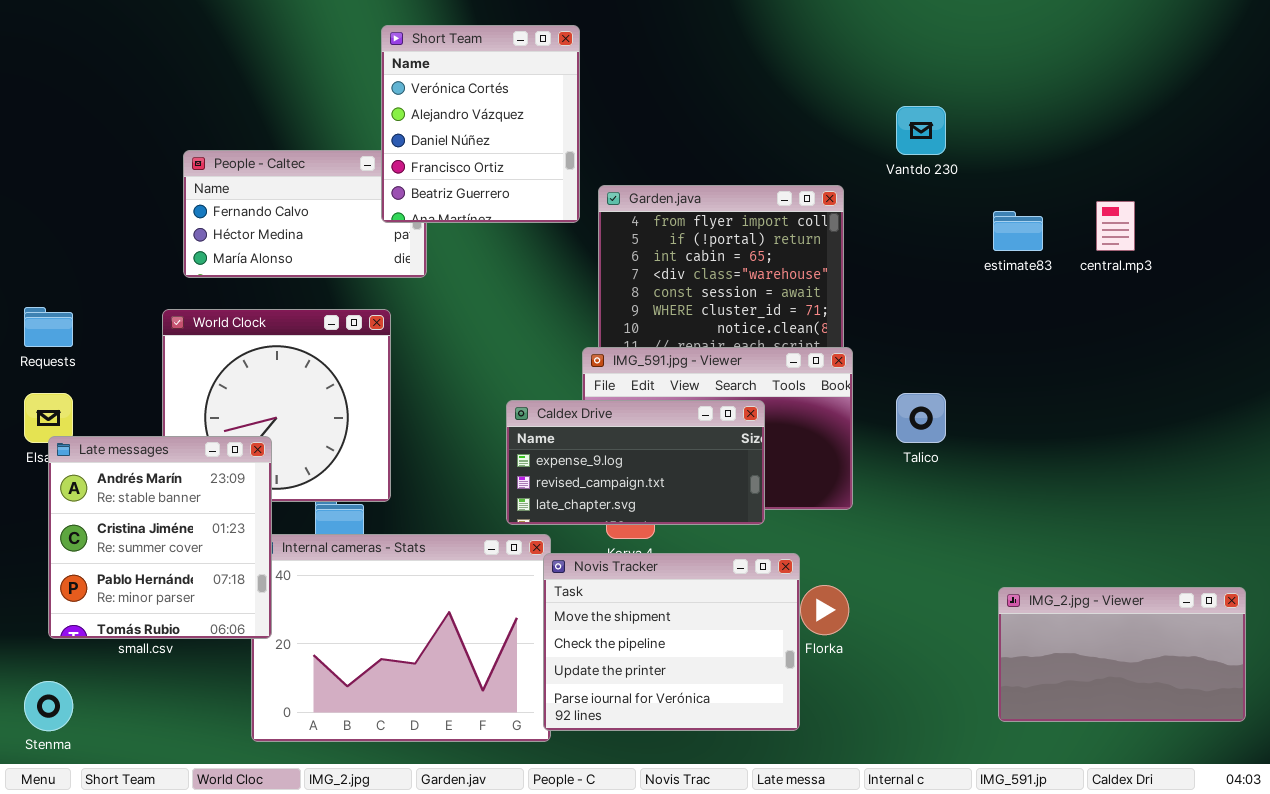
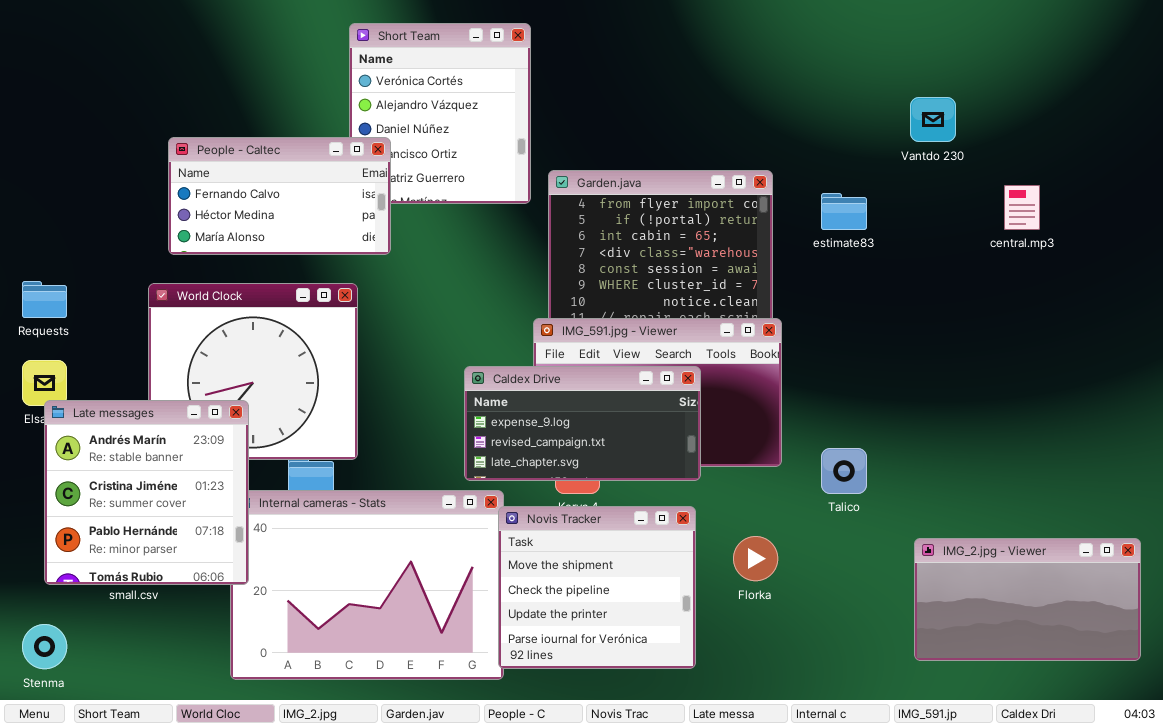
Vantdo 230: [896,106,946,155] -> [910,97,956,142], moved
People - Caltec: [183,150,427,278] -> [168,137,391,255], raised
estimate83: [993,211,1043,251] -> [821,193,867,230], moved
Talico: [896,393,946,443] -> [821,448,867,494], moved
Novis Tracker: [543,553,800,731] -> [498,506,696,669], resized

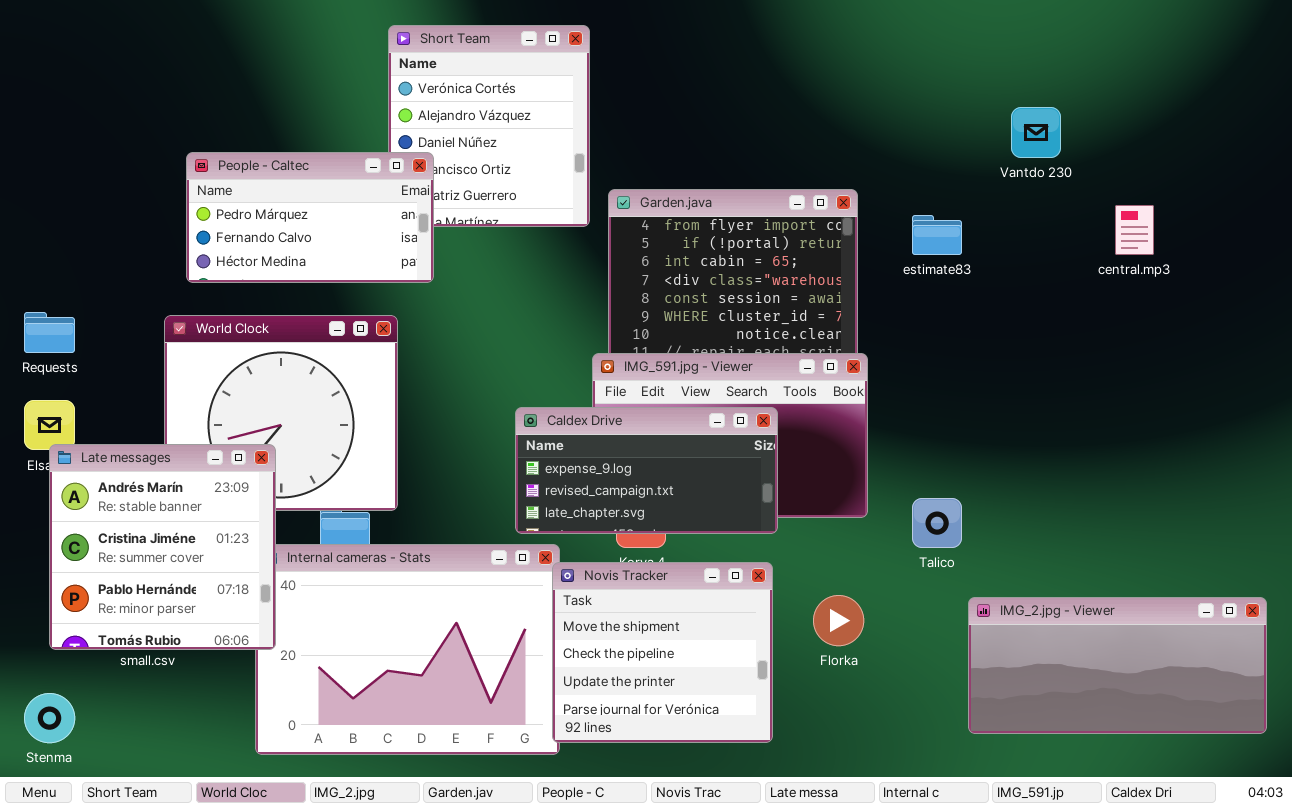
People - Caltec: [168,137,391,255] -> [186,152,434,283], scrolled up 1 row
IMG_2.jpg - Viewer: [914,538,1141,661] -> [968,597,1267,734], resized

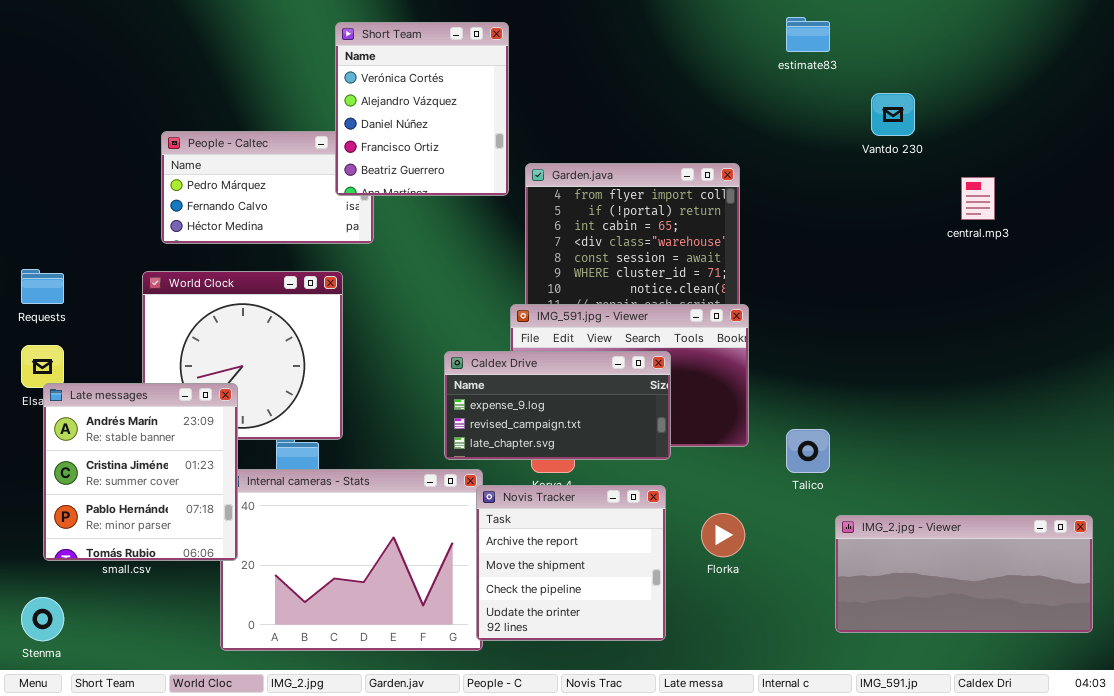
Short Team: [388,25,590,227] -> [335,22,509,196], raised
estimate83: [912,215,962,255] -> [786,17,830,52], moved
Novis Tracker: [552,562,773,743] -> [476,485,666,641], scrolled up 1 row

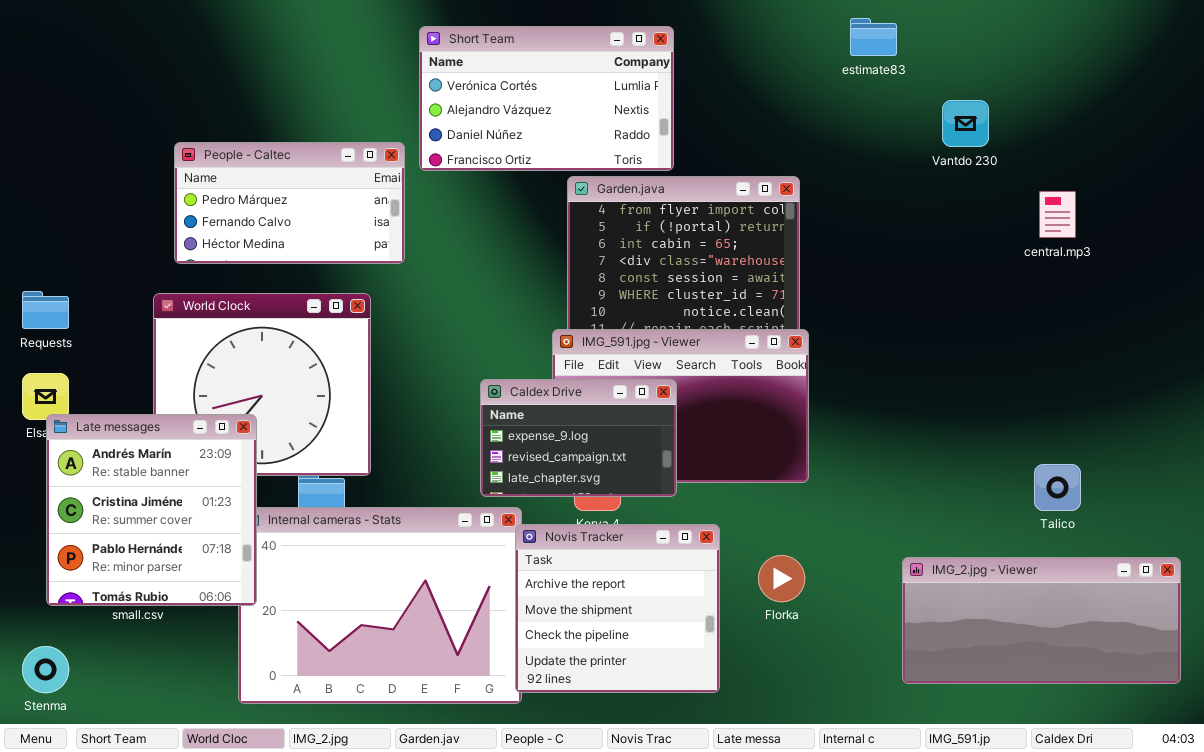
Short Team: [335,22,509,196] -> [419,26,674,171], moved, resized
Caldex Drive: [444,351,671,460] -> [480,379,677,497], resized
Talico: [786,429,830,473] -> [1034,464,1081,511], moved

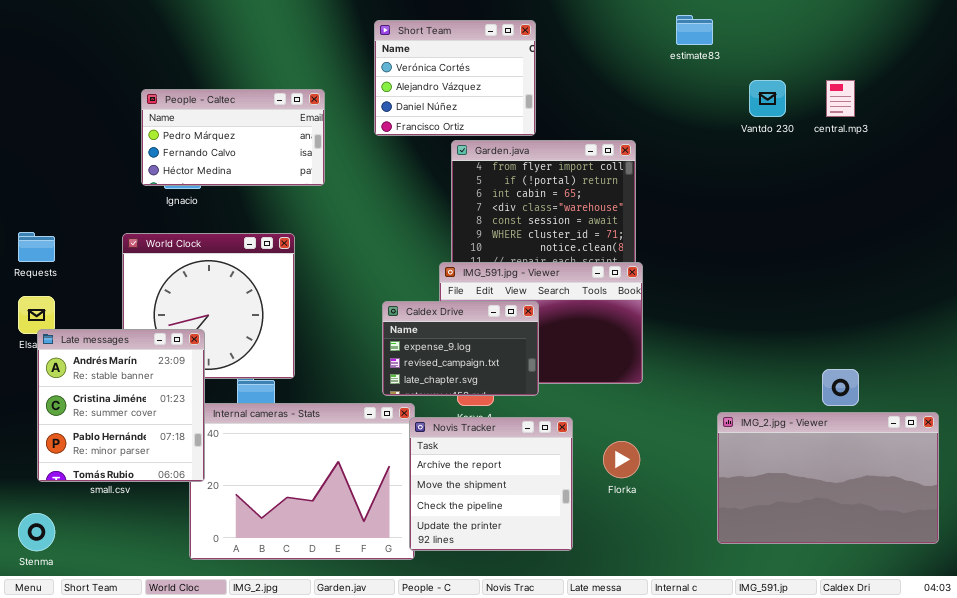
Short Team: [419,26,674,171] -> [374,20,536,136], resized
People - Caltec: [174,142,405,264] -> [141,89,325,186], moved
central.mp3: [1039,191,1076,238] -> [826,80,855,117], moved
IMG_2.jpg - Viewer: [902,557,1181,684] -> [717,412,939,544], resized

